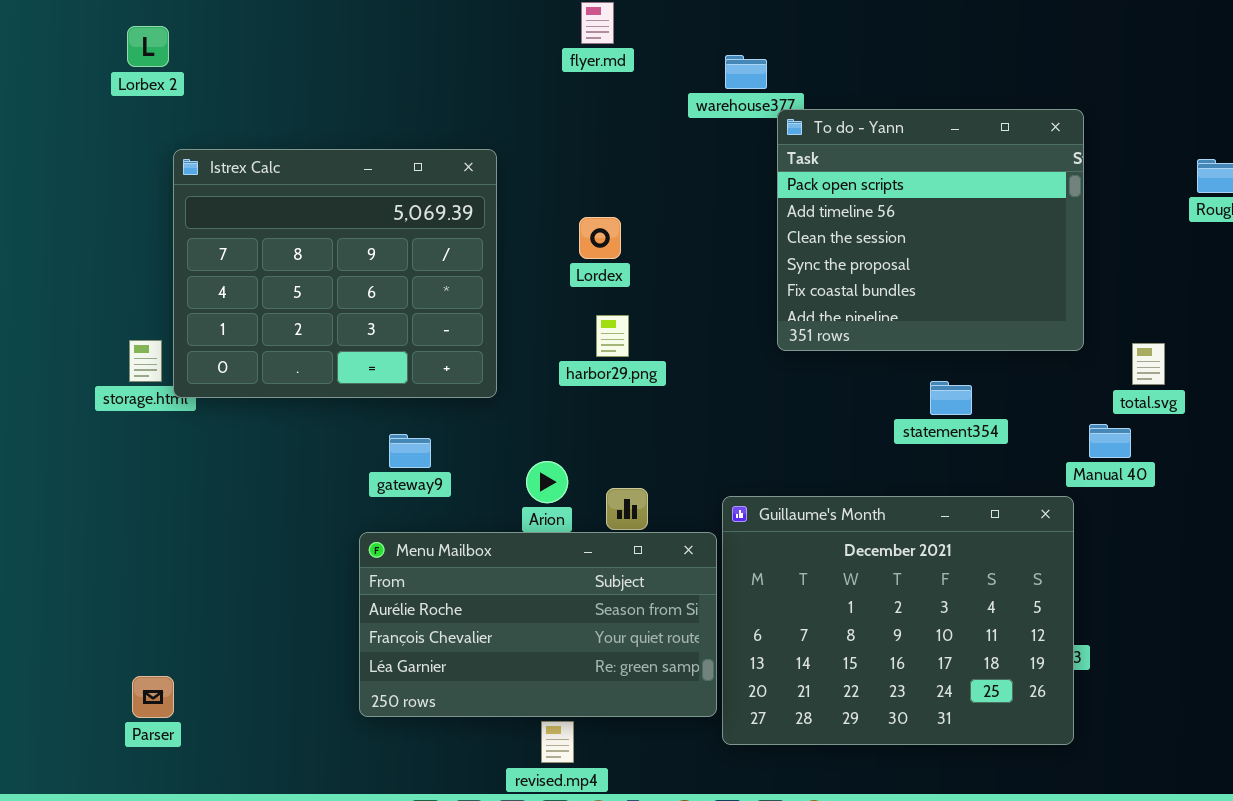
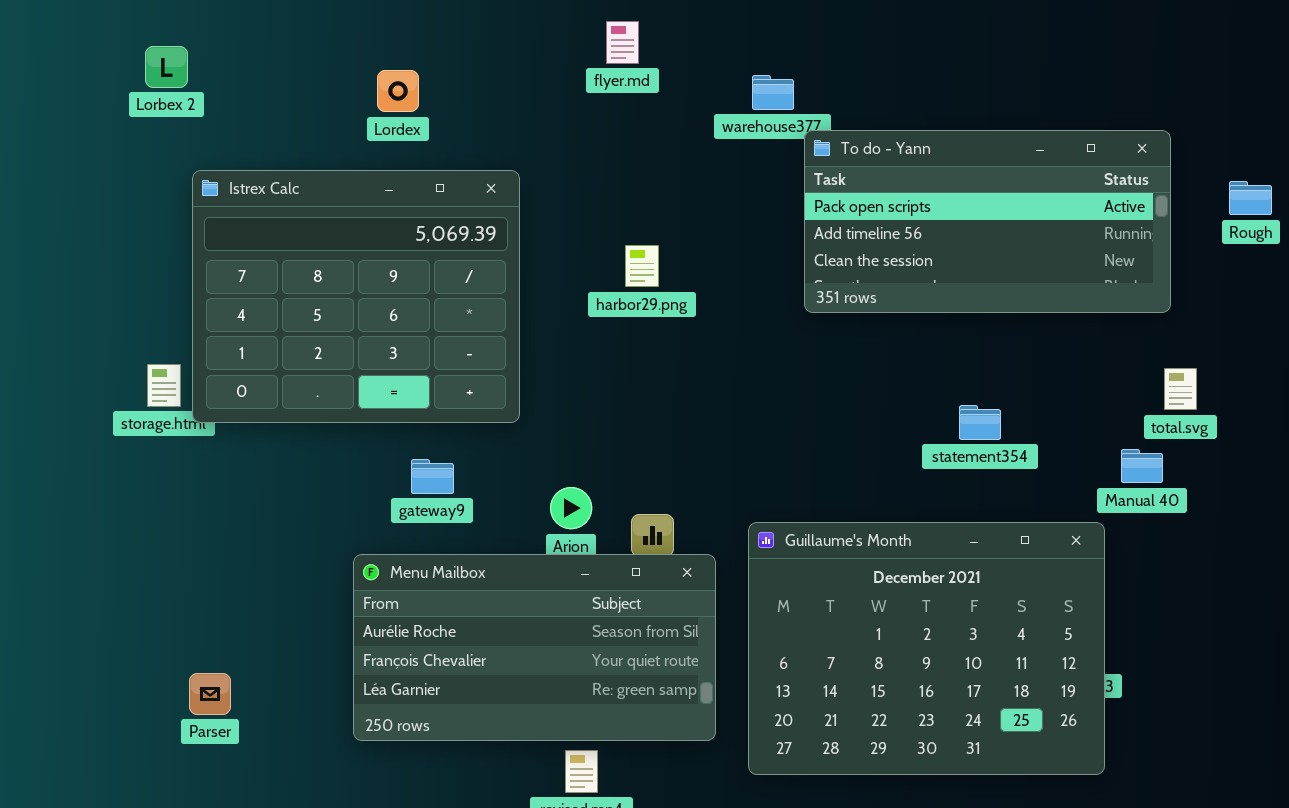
To do - Yann: [777,109,1084,351] -> [804,130,1171,313], resized
Lordex: [579,217,621,259] -> [377,70,419,112], moved
harbor29.png: [596,315,629,357] -> [625,245,659,287], moved
Menu Mailbox: [359,532,717,717] -> [353,554,716,741], moved
Parser: [132,676,174,718] -> [189,673,231,715], moved

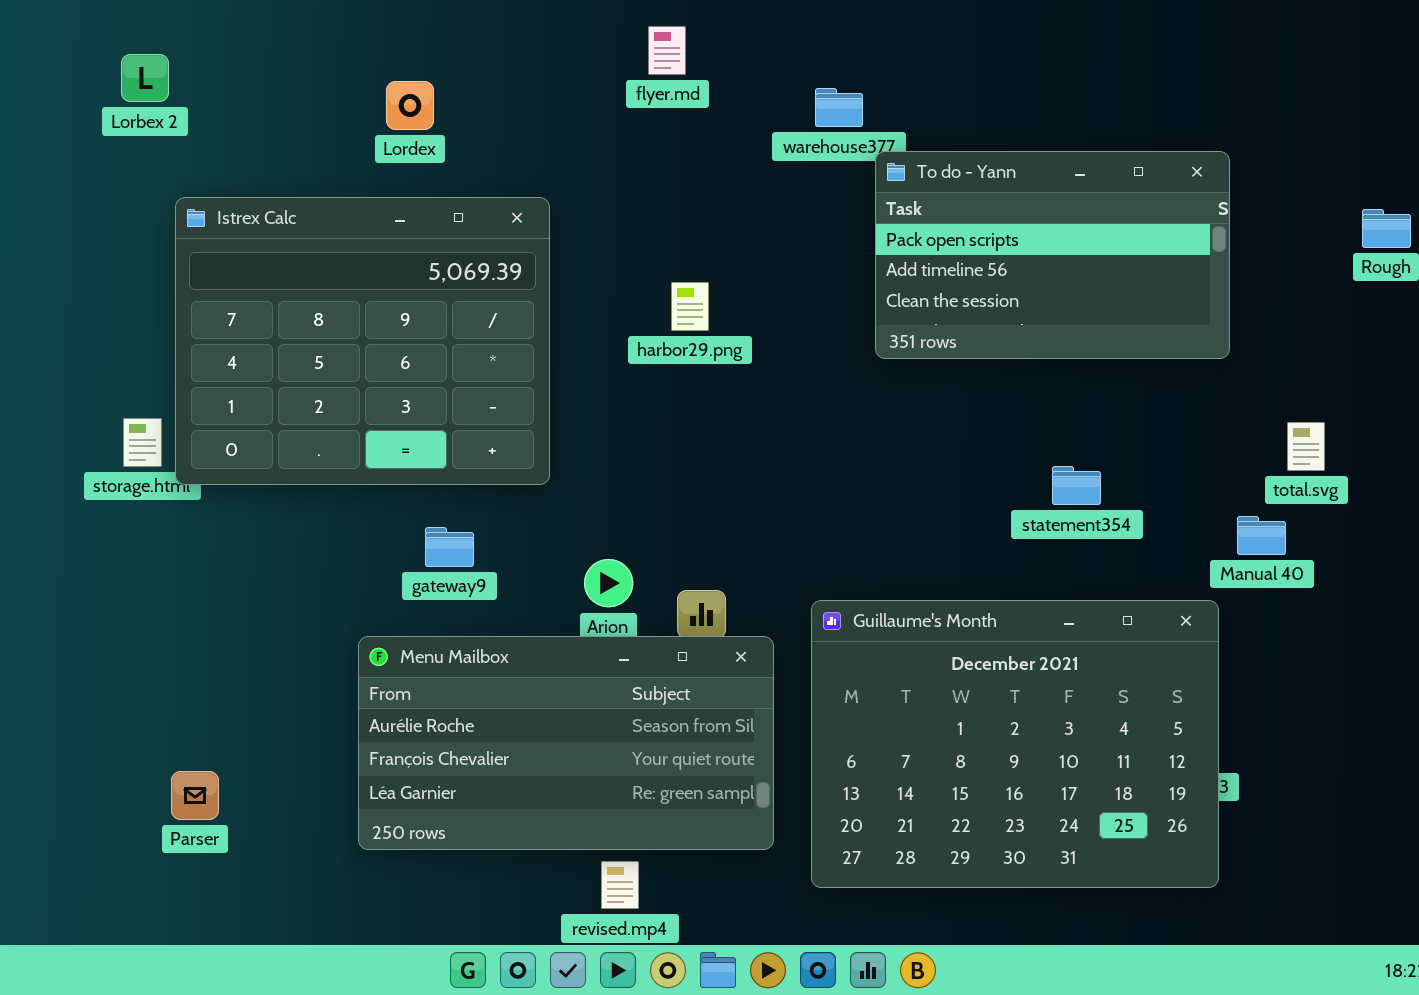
To do - Yann: [804,130,1171,313] -> [875,151,1230,359], resized

